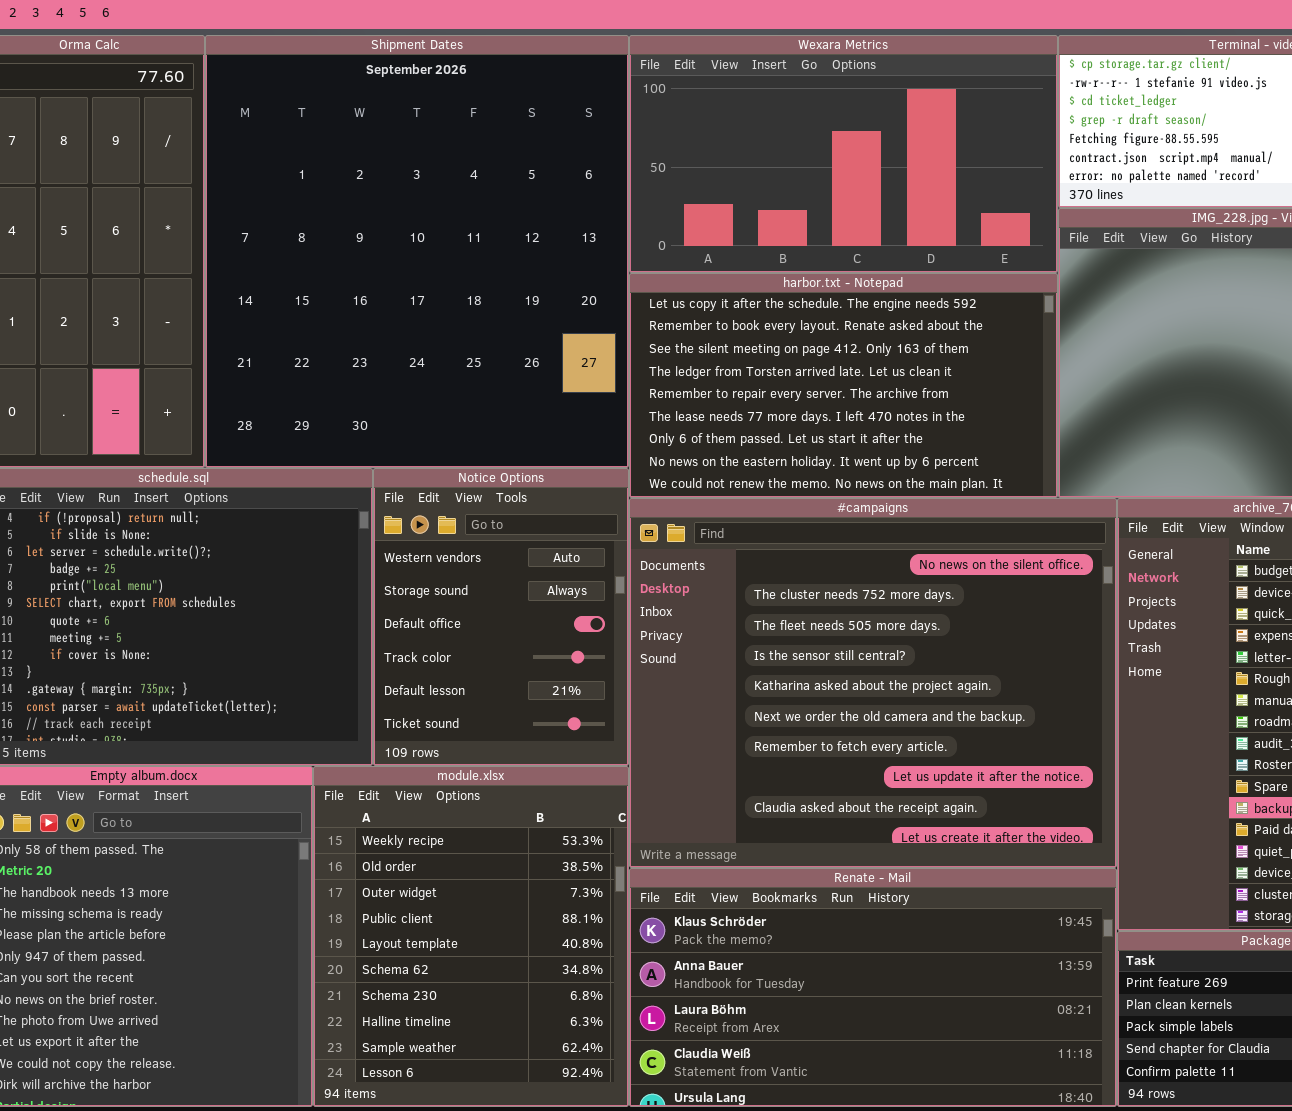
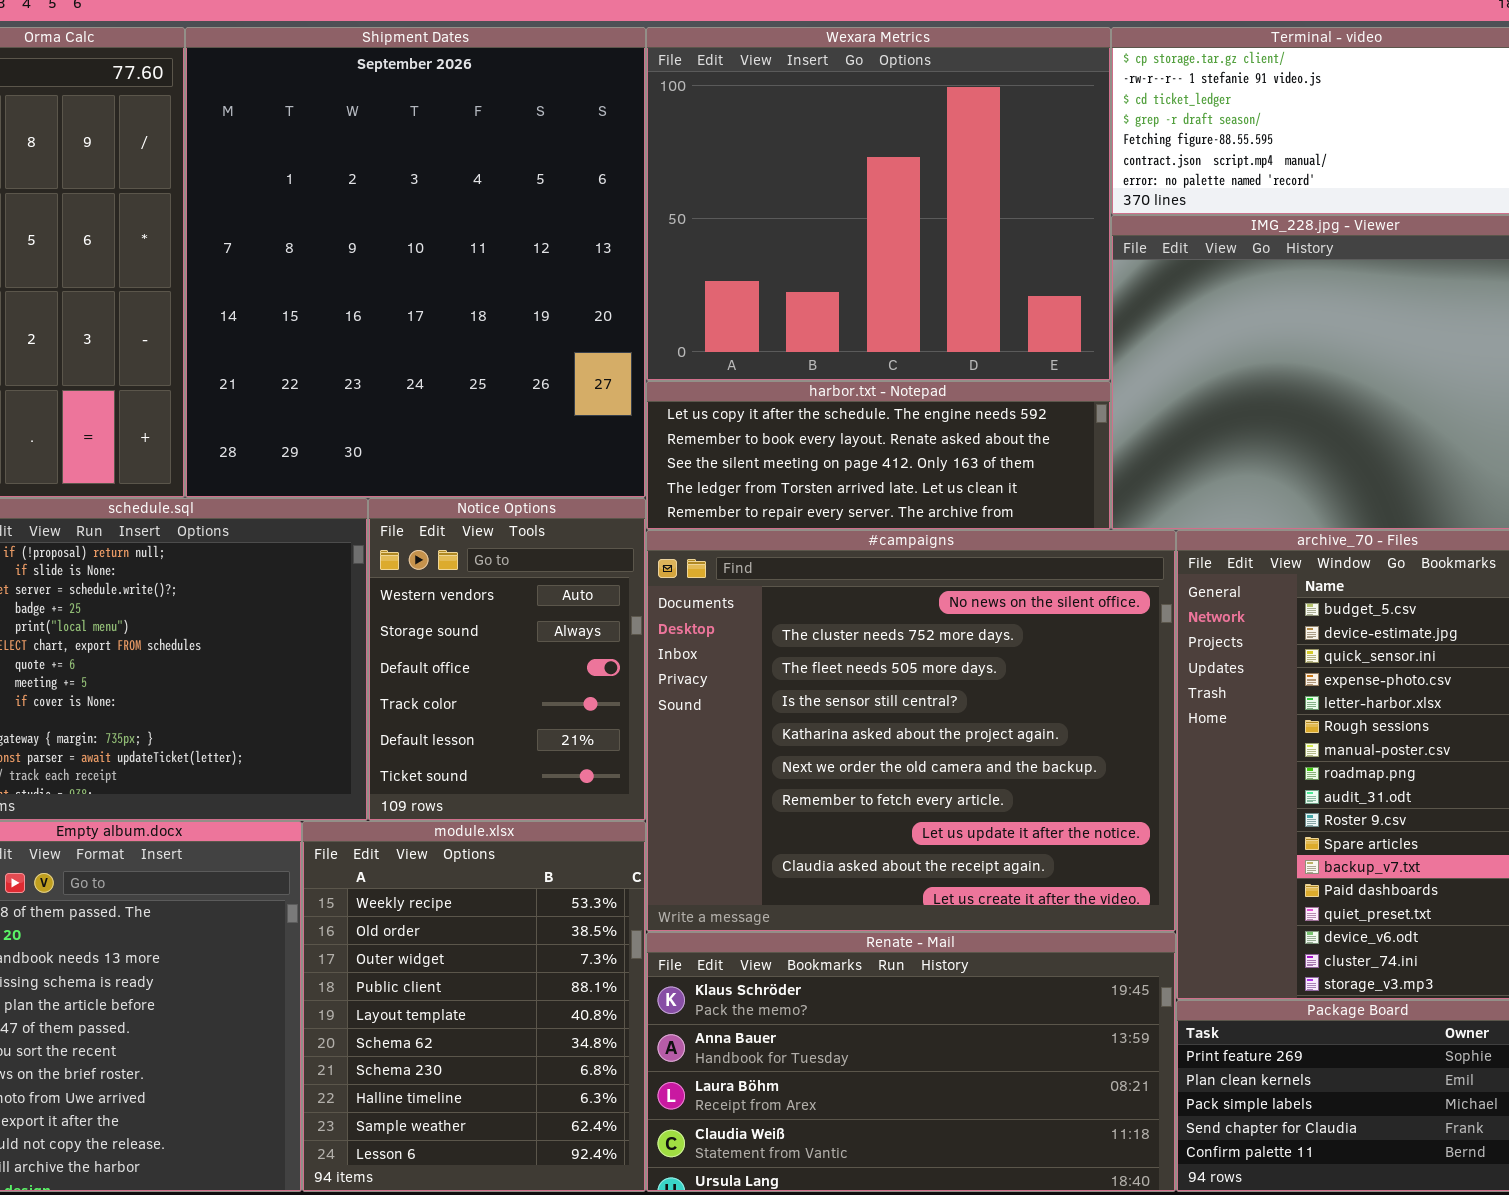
Wexara Metrics: [629,35,1058,273] -> [646,27,1111,381], resized
harbor.txt - Notepad: [629,273,1058,498] -> [646,381,1111,530], resized

